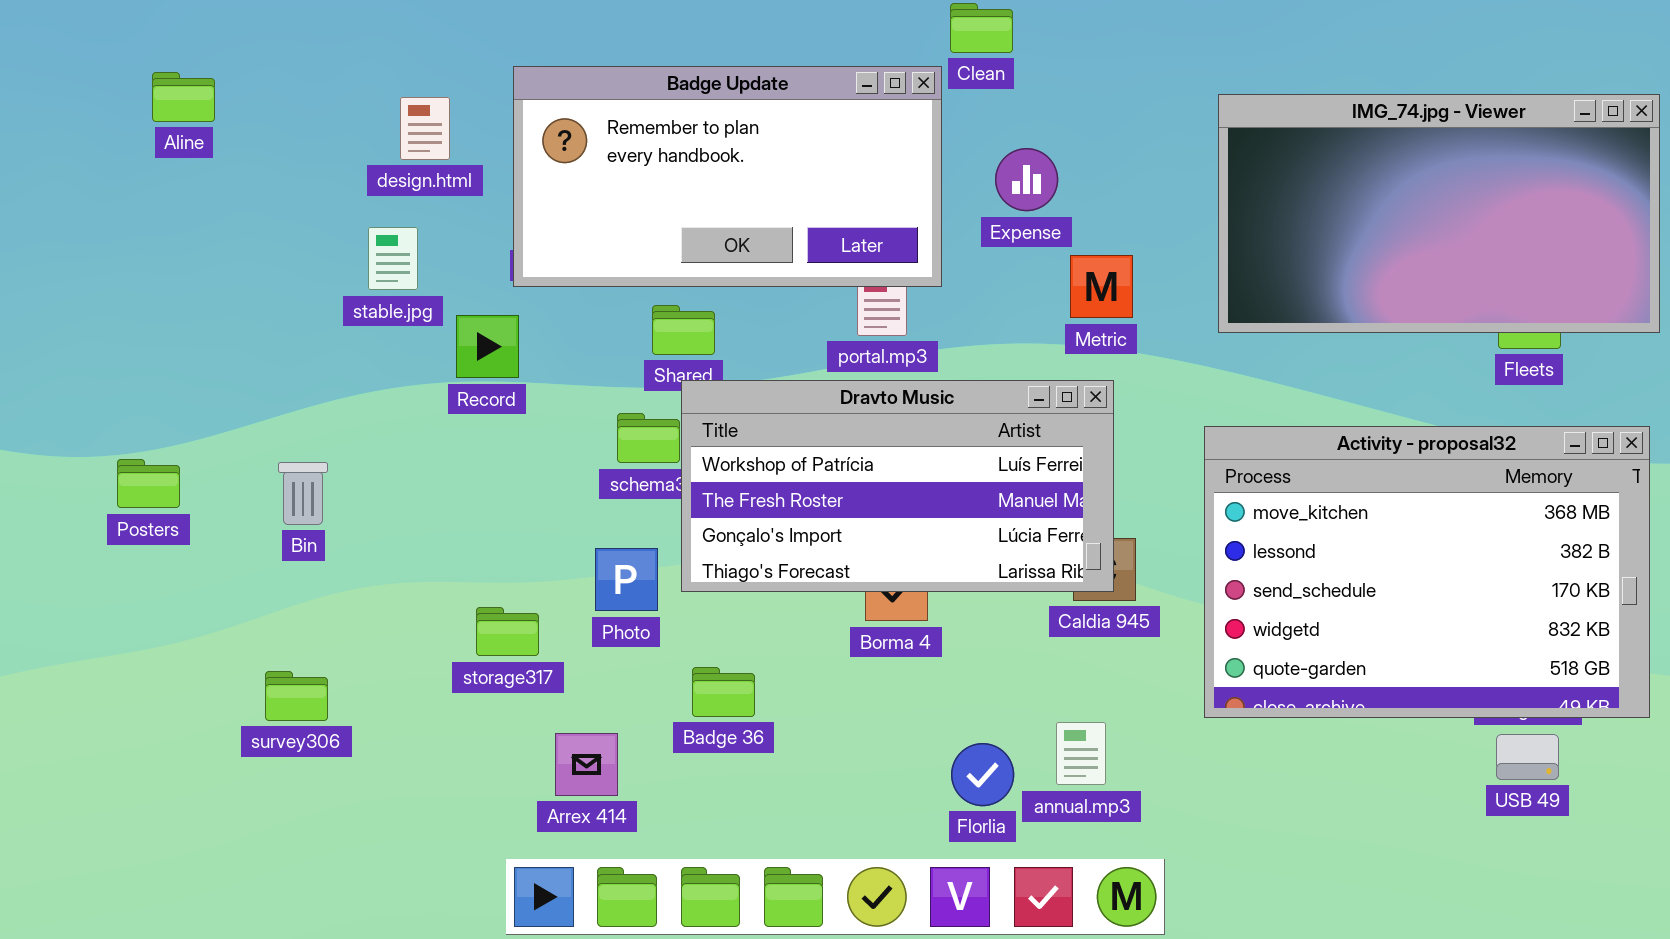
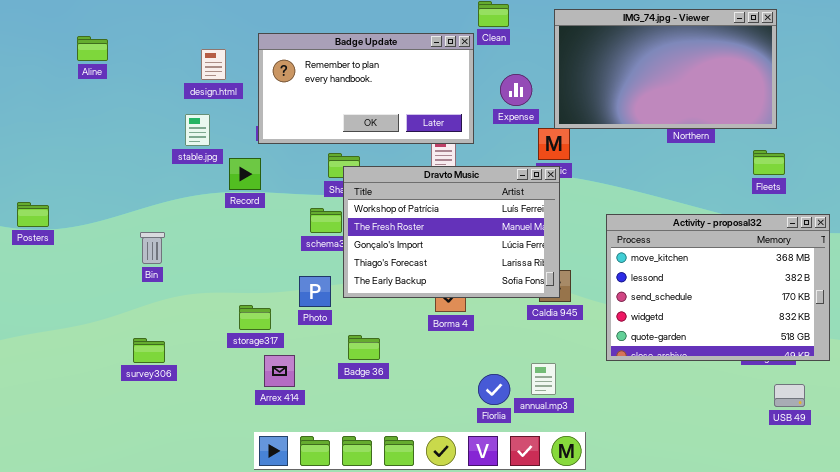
IMG_74.jpg - Viewer: [1218,94,1660,333] -> [554,9,777,129], moved
Dravto Music: [681,380,1114,592] -> [343,166,560,298], resized
Posters: [117,459,180,508] -> [17,202,49,227], moved
Arrex 414: [555,733,618,796] -> [264,355,295,387], moved
USB 49: [1496,734,1559,780] -> [774,384,805,407], moved

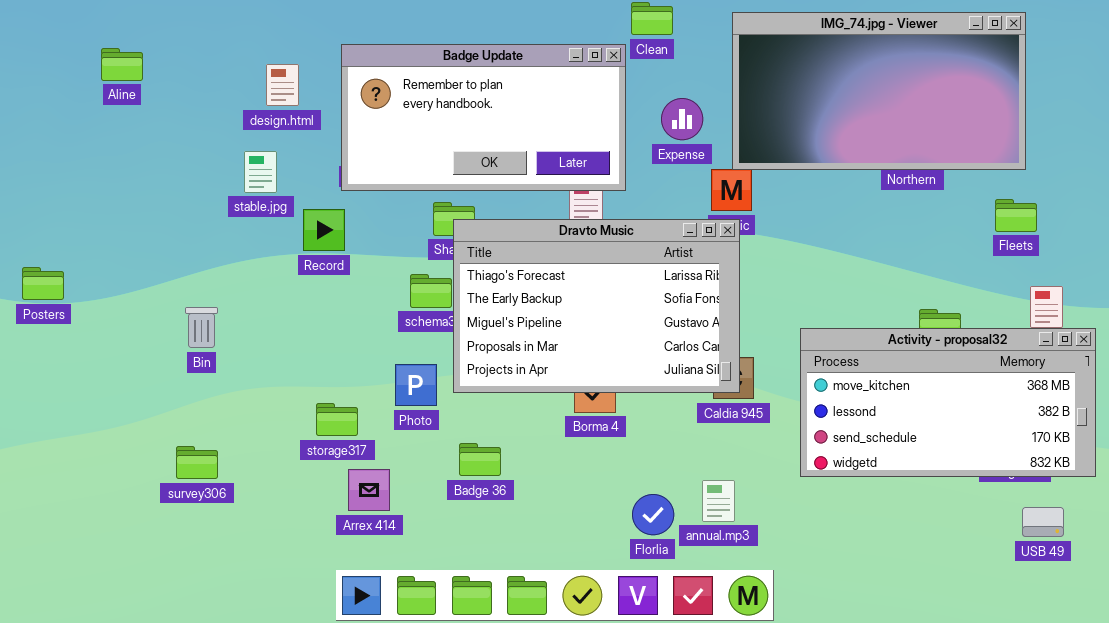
Dravto Music: [343,166,560,298] -> [453,219,740,393], scrolled down 3 rows
Activity - proposal32: [606,214,830,361] -> [800,328,1096,477], resized

